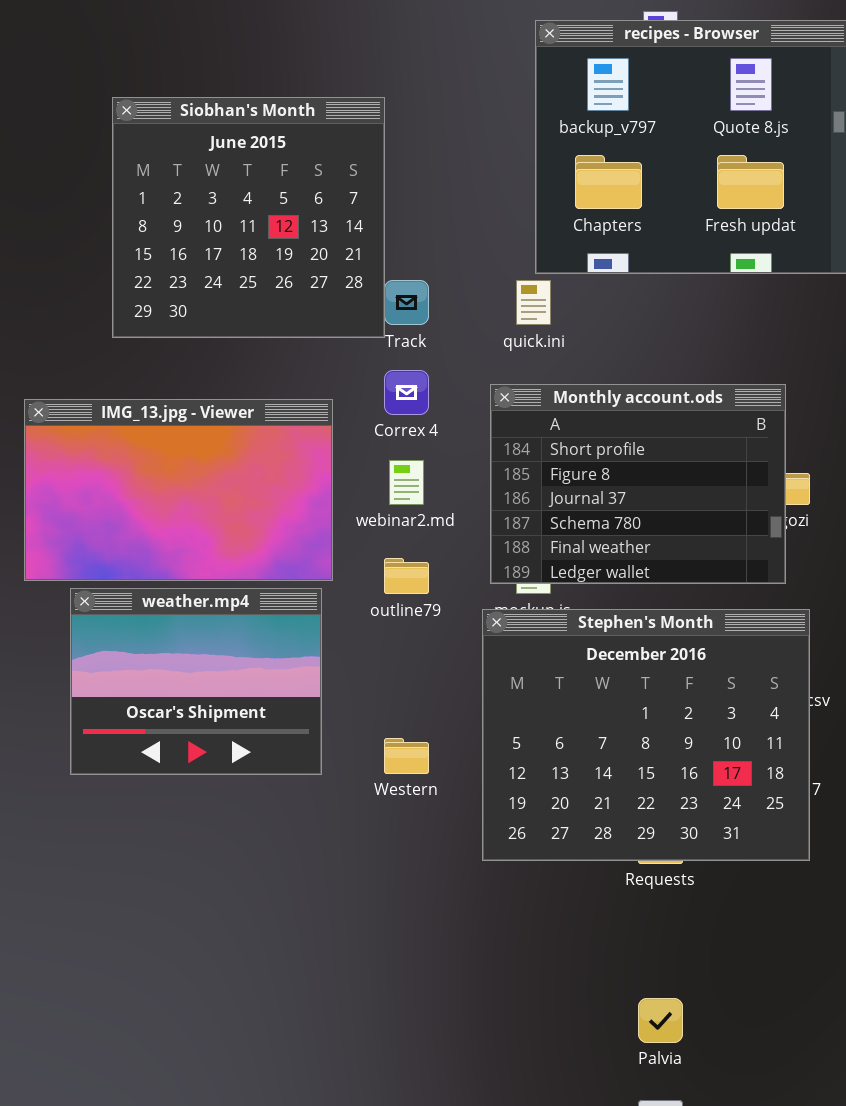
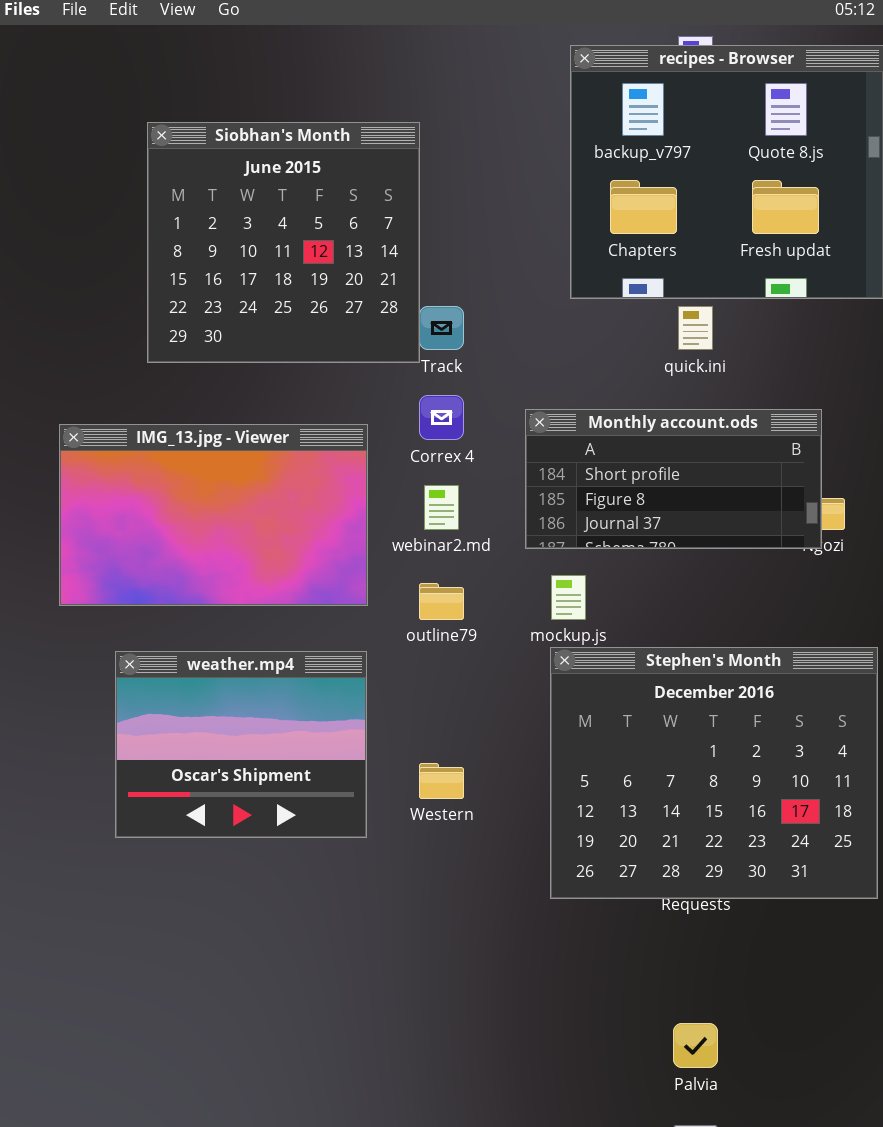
quick.ini: [516,280,551,325] -> [678,306,713,350], moved
Monthly account.ods: [490,384,786,584] -> [525,409,822,549], resized
weather.mp4: [70,588,322,775] -> [115,651,367,838], moved
Stephen's Month: [482,609,810,861] -> [550,647,878,899], moved

